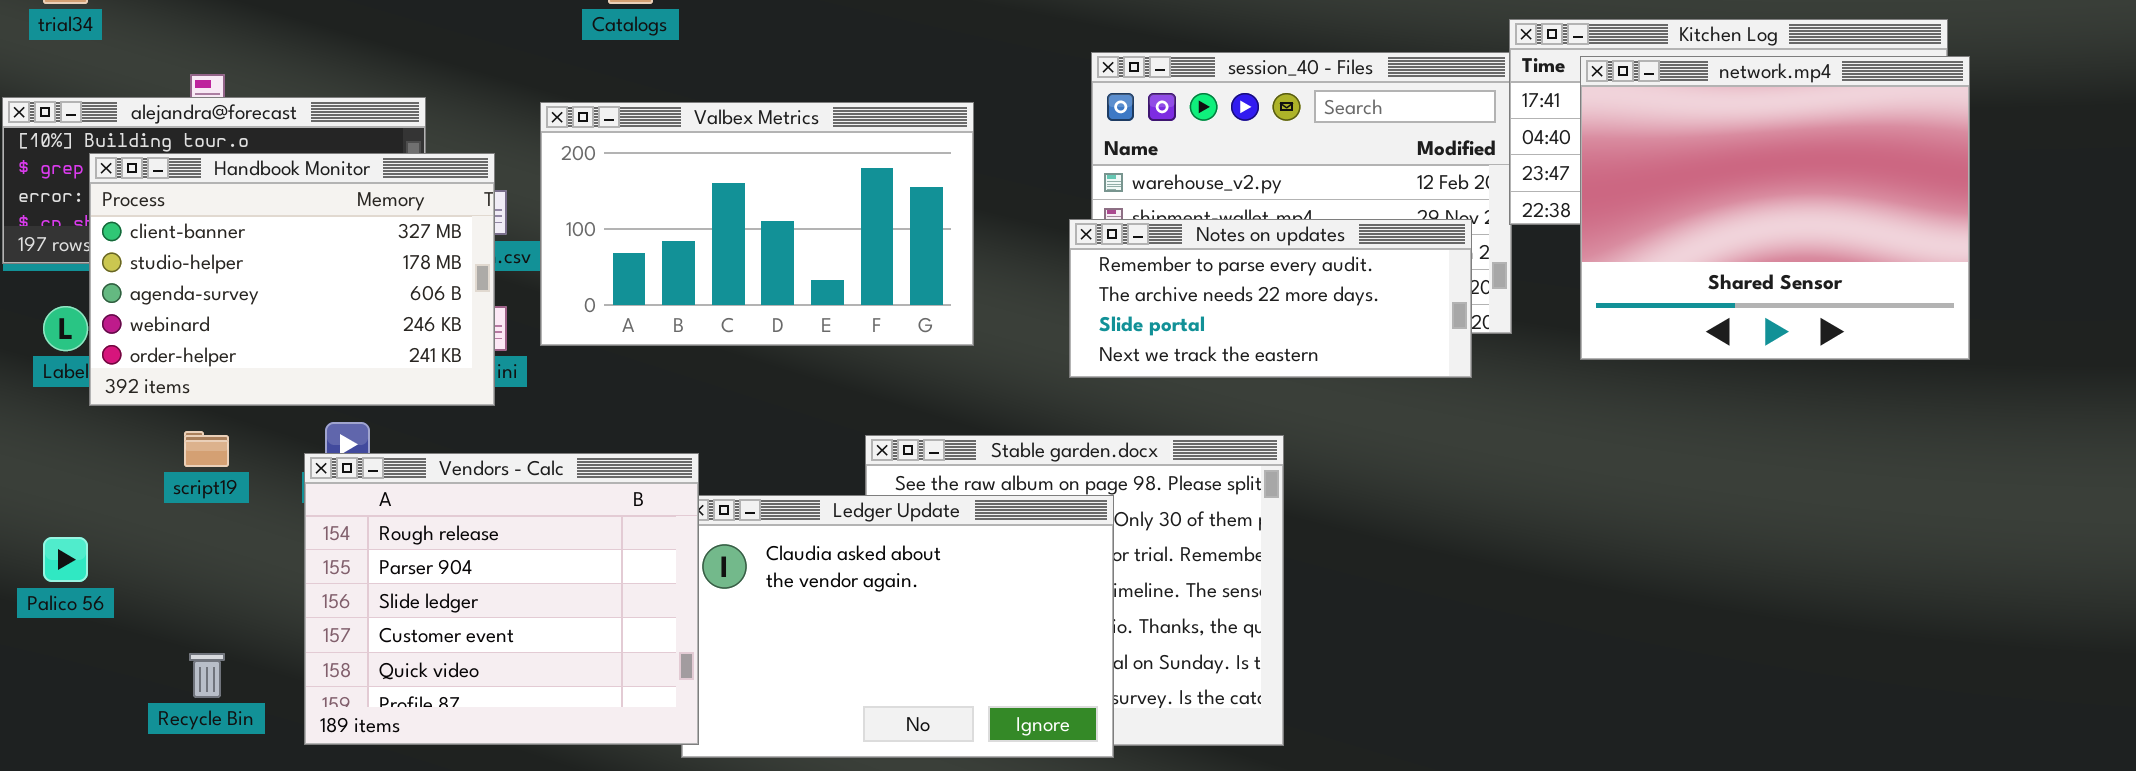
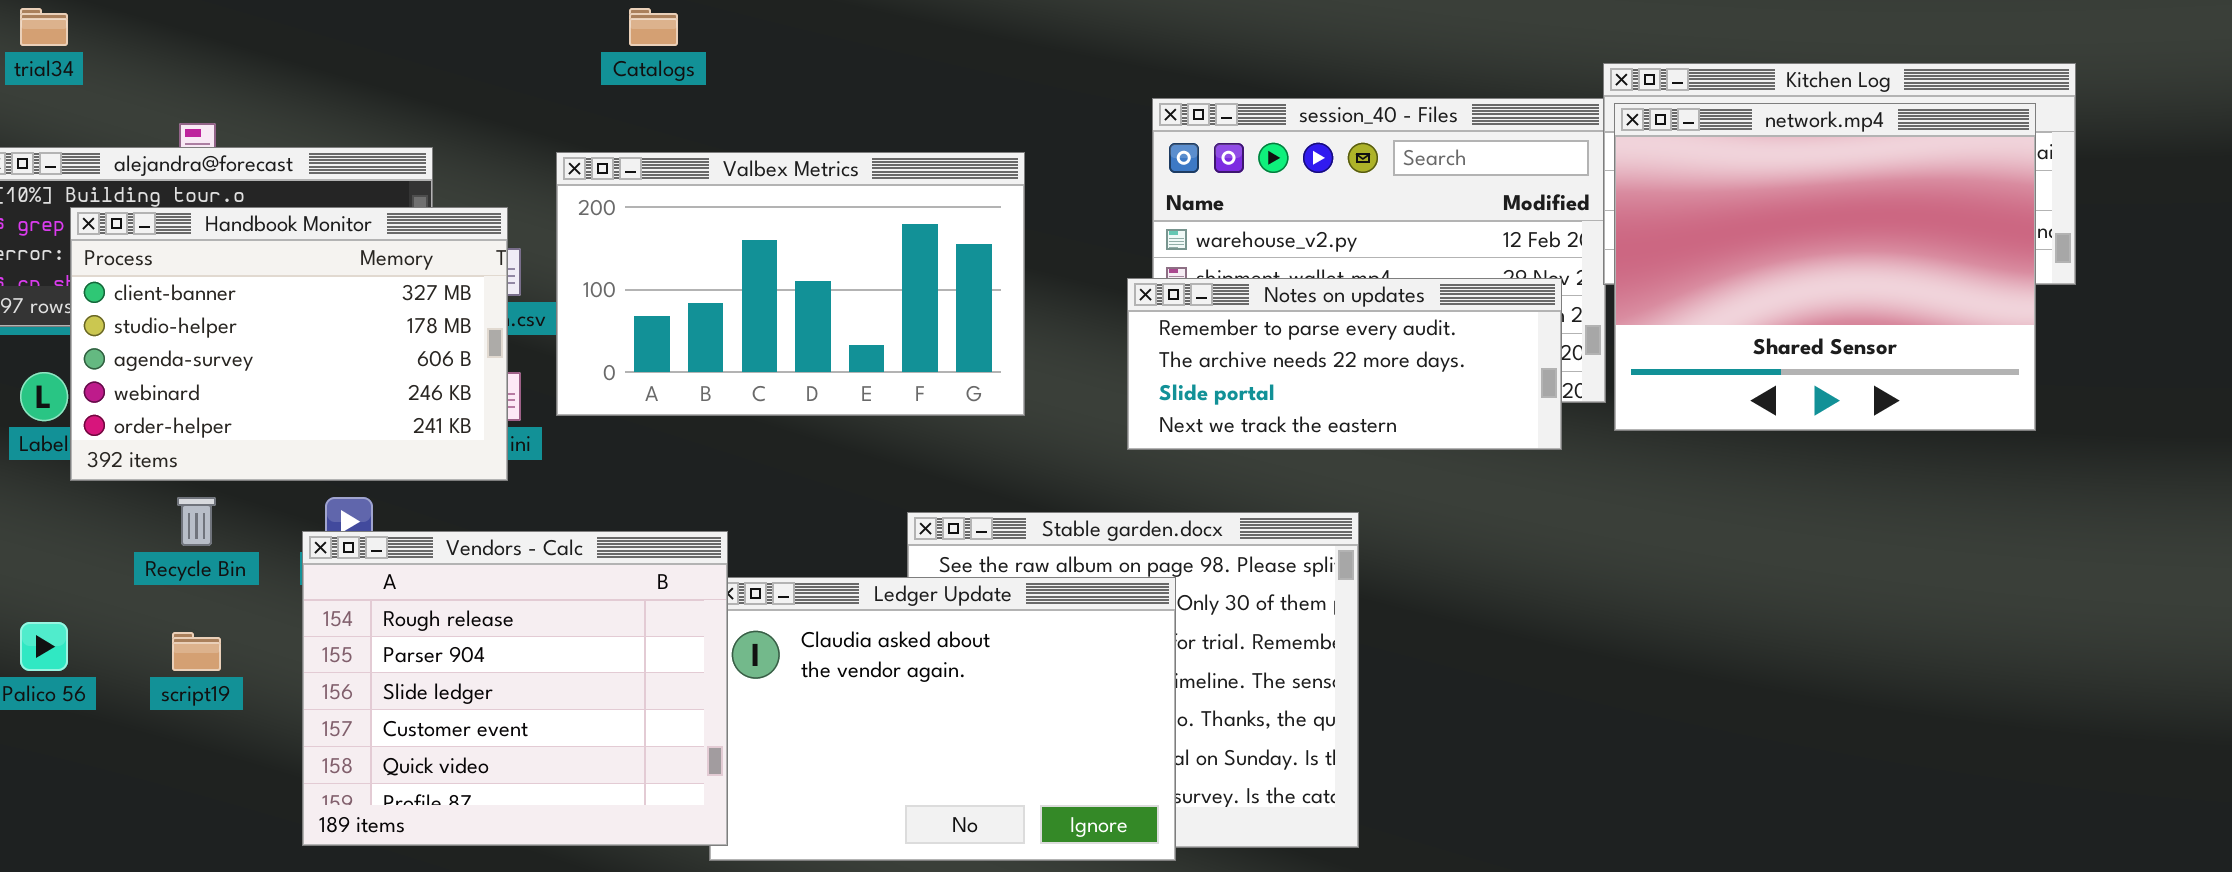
network.mp4: [1580,56,1970,360] -> [1614,103,2036,431], moved
script19: [184,431,229,467] -> [172,632,221,671], moved
Recycle Bin: [189,653,225,698] -> [177,497,216,546], moved

